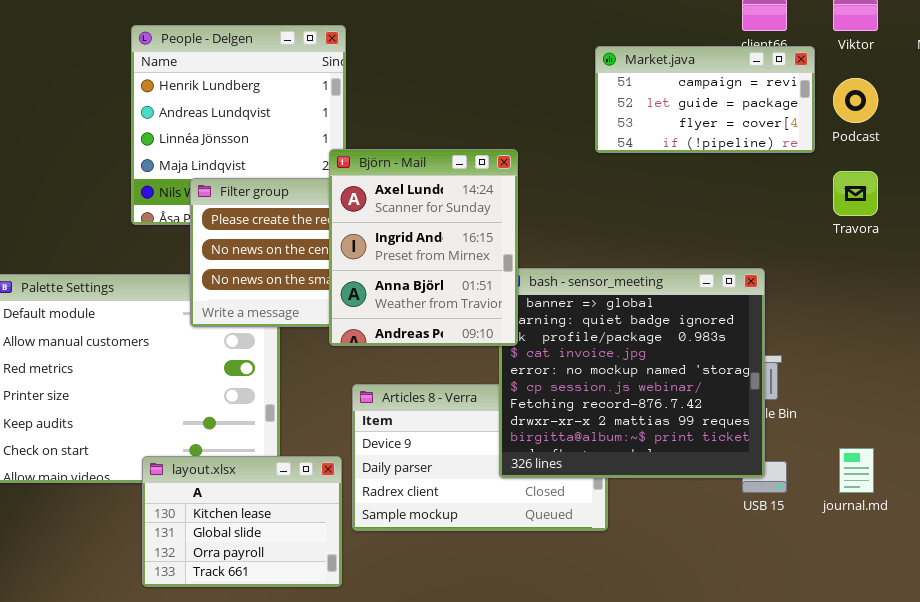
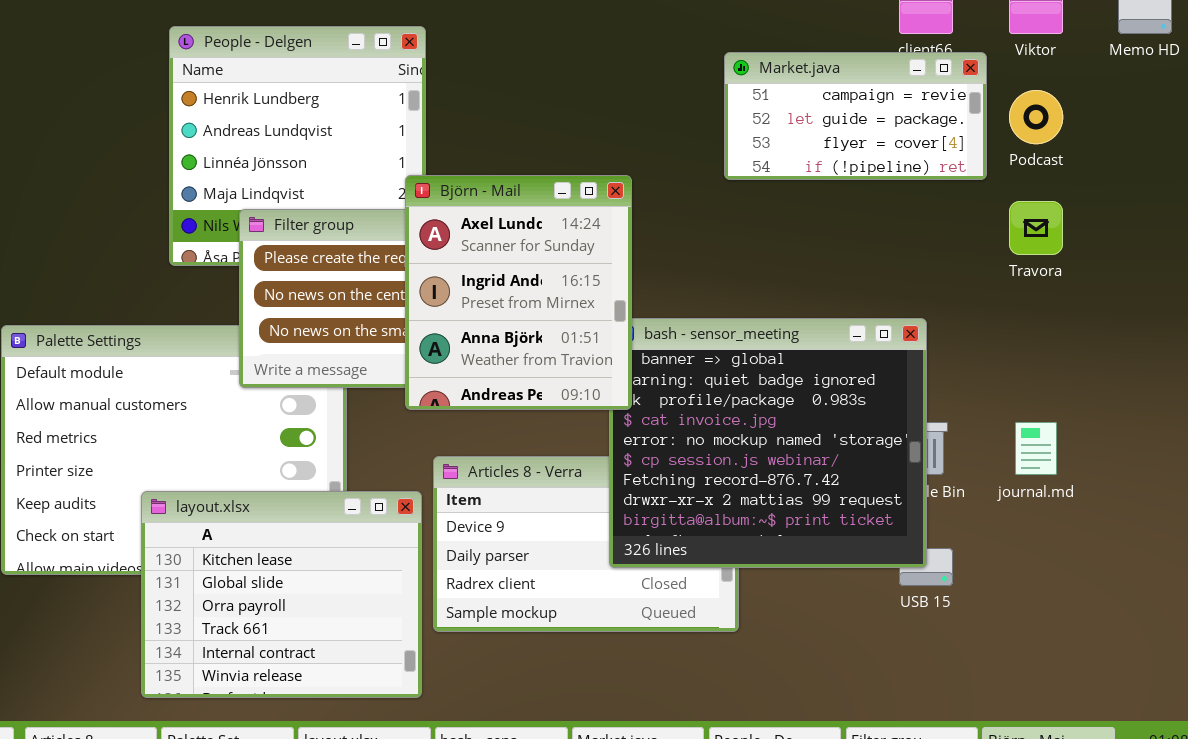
journal.md: [839,448,874,493] -> [1015,422,1057,475], moved
layout.xlsx: [142,456,342,587] -> [141,491,422,698], resized

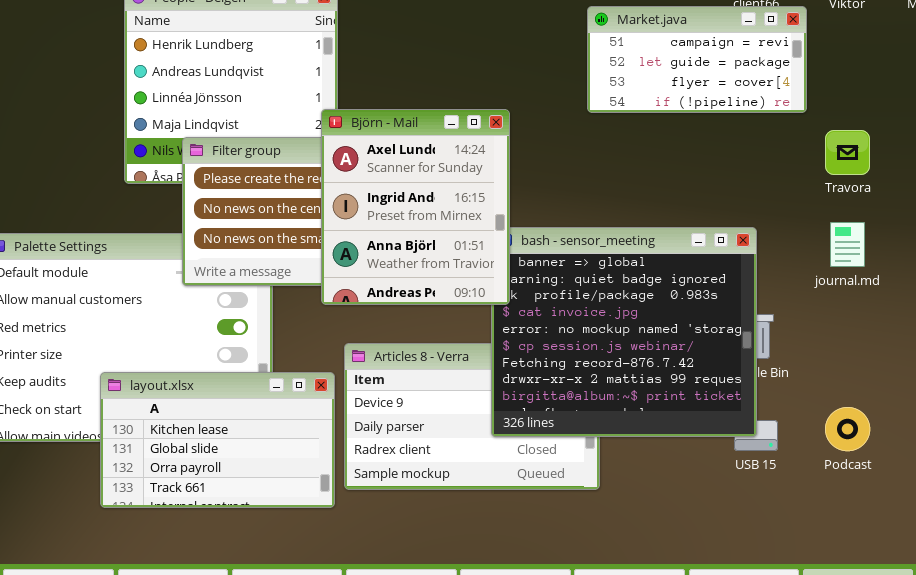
Podcast: [1009,90,1063,144] -> [825,407,870,451], moved
journal.md: [1015,422,1057,475] -> [830,222,865,267], moved
layout.xlsx: [141,491,422,698] -> [100,372,335,508], resized

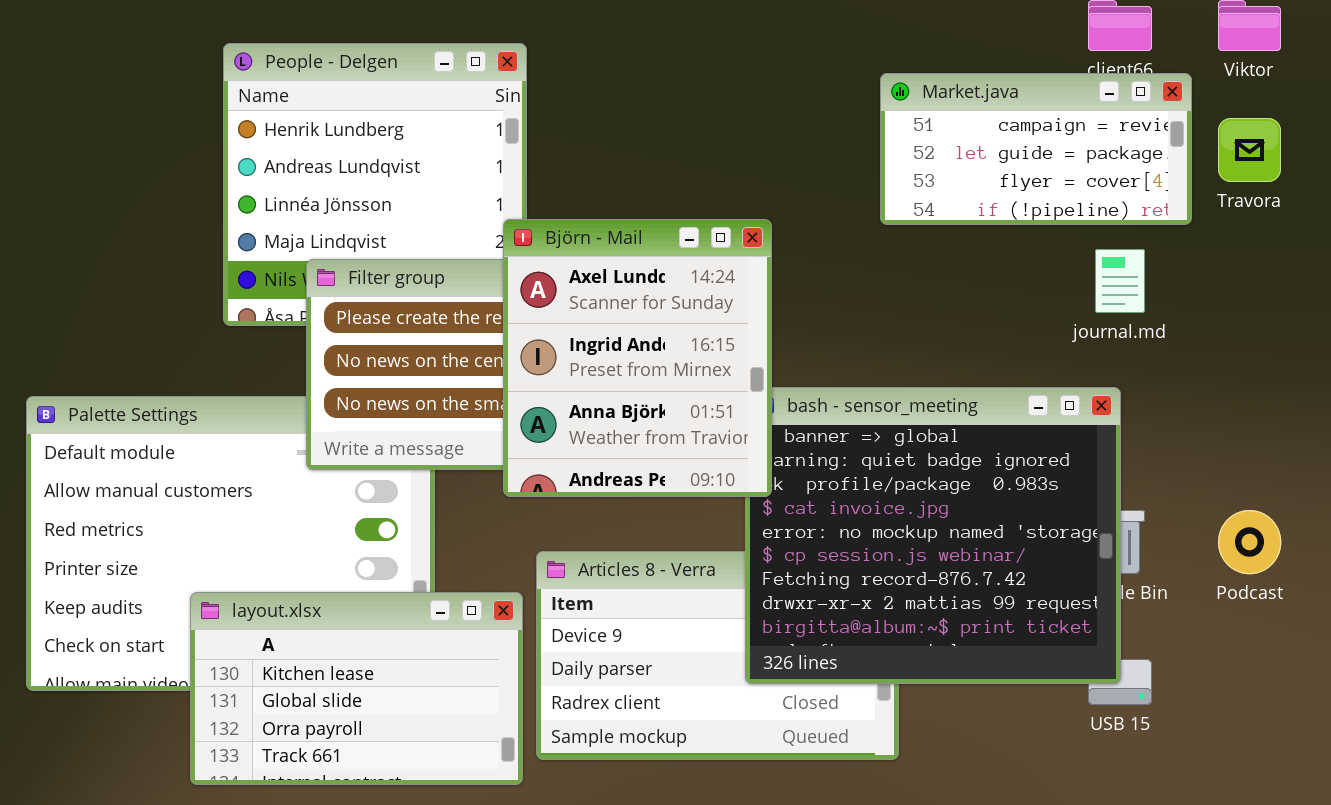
Travora: [825,130,870,175] -> [1218,118,1281,182], moved
journal.md: [830,222,865,267] -> [1095,249,1145,313], moved
Podcast: [825,407,870,451] -> [1218,510,1281,574], moved

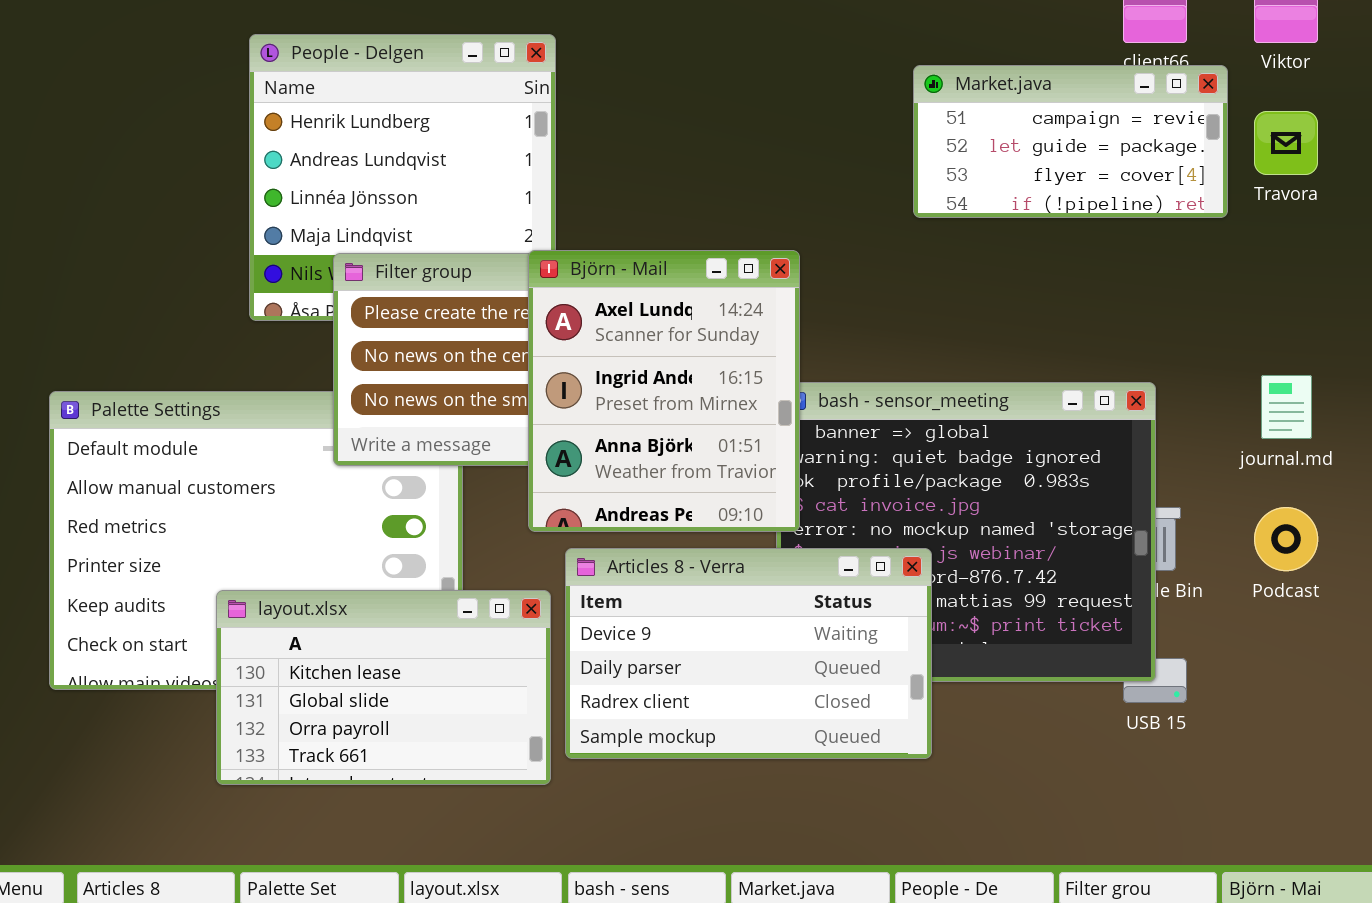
Björn - Mail: [503,219,772,497] -> [528,250,800,532], moved
journal.md: [1095,249,1145,313] -> [1261,375,1312,439], moved
Articles 8 - Verra: [536,551,899,760] -> [565,548,932,759], raised

